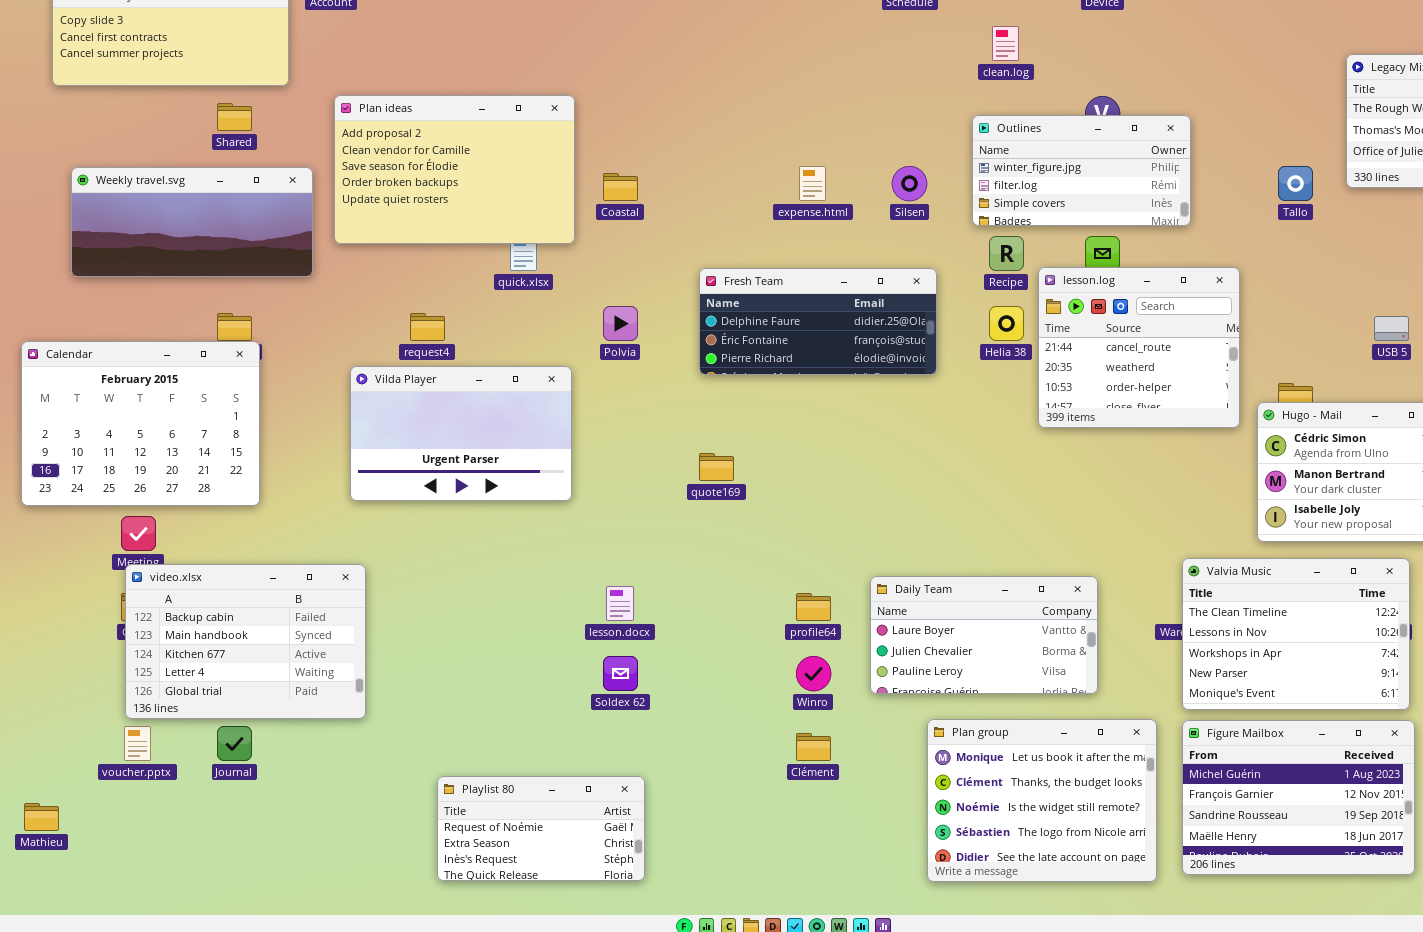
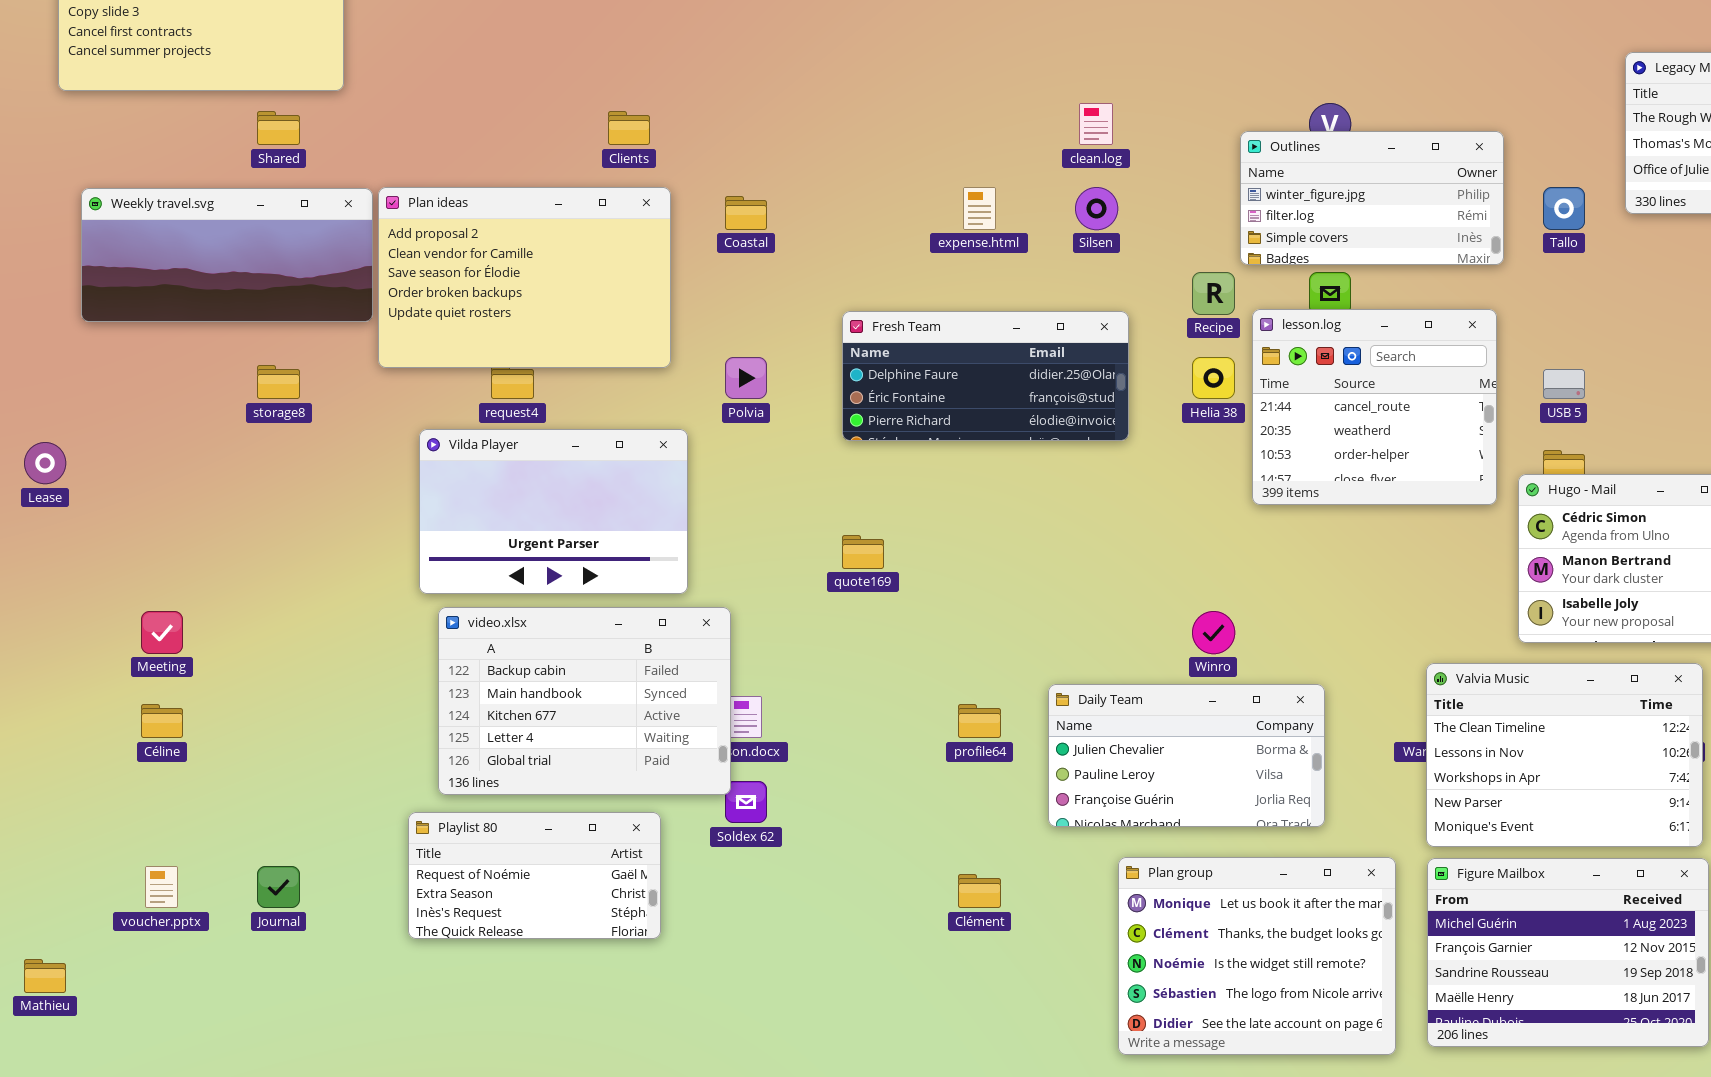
clean.log: [992,26,1019,61] -> [1079,103,1113,145], moved
Plan ideas: [334,95,575,244] -> [378,187,671,368], moved
Outlines: [972,115,1191,226] -> [1240,131,1504,265], moved
USB 5: [1374,316,1409,341] -> [1543,369,1585,399], moved
Calendar: [21,341,260,506] -> none, closed
video.xlsx: [125,564,366,719] -> [438,607,731,795], moved
Daily Team: [870,576,1098,694] -> [1048,684,1325,827], scrolled down 1 row
Winro: [796,656,831,691] -> [1192,611,1235,654], moved
Playlist 80: [437,776,645,881] -> [408,812,661,939], moved

